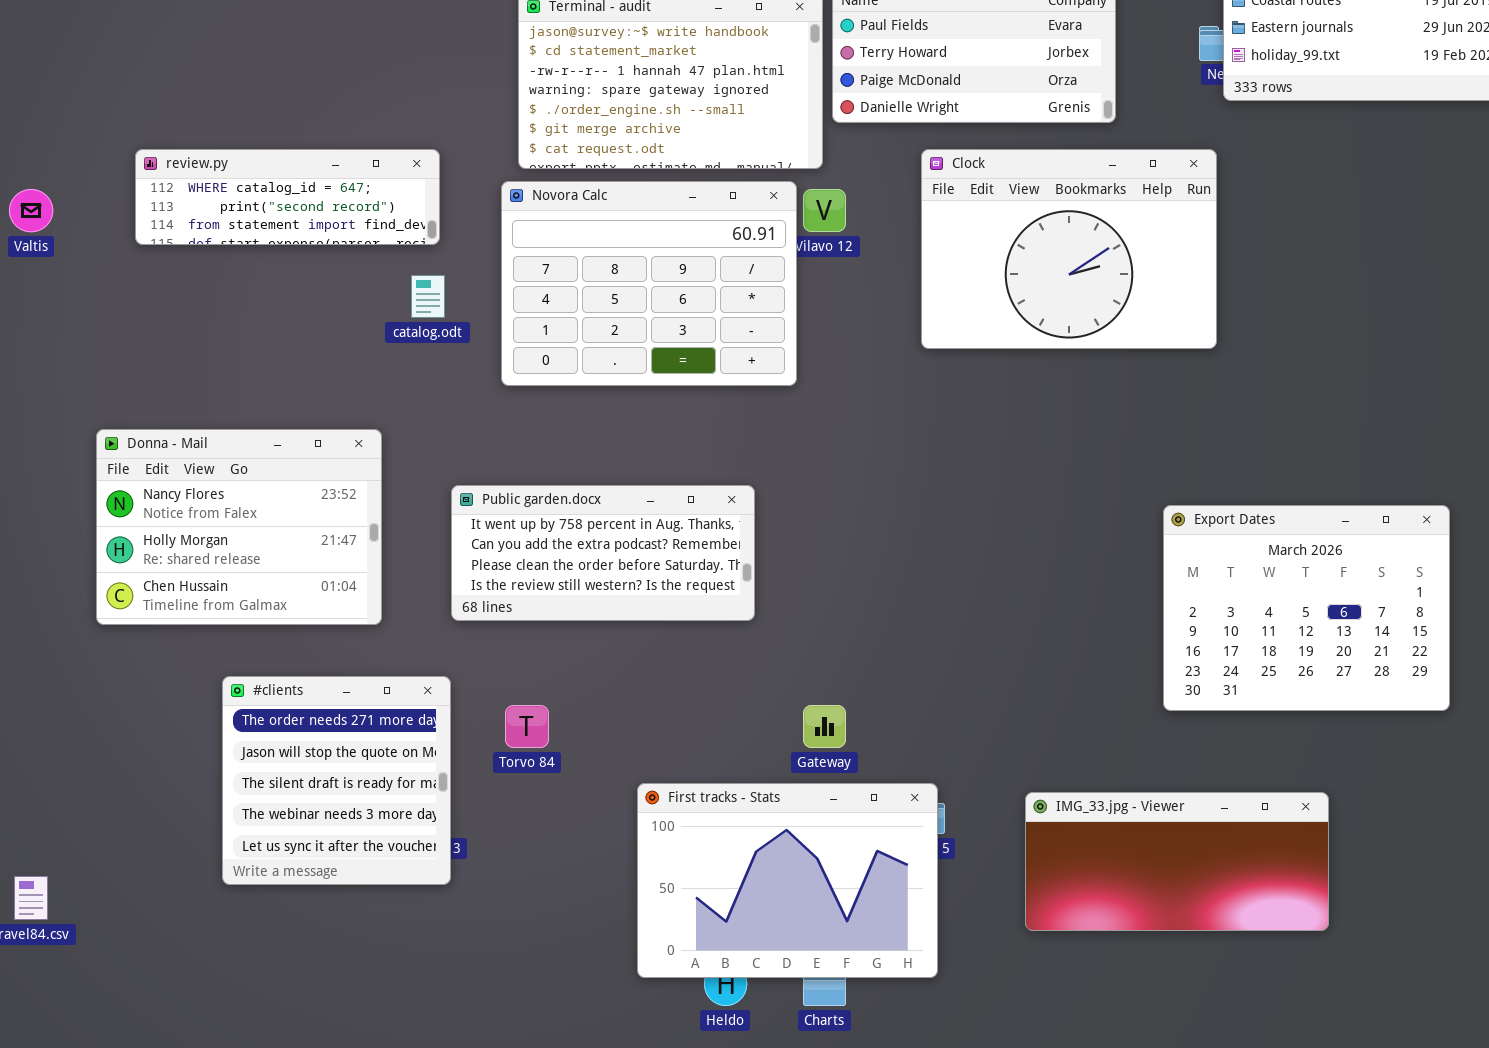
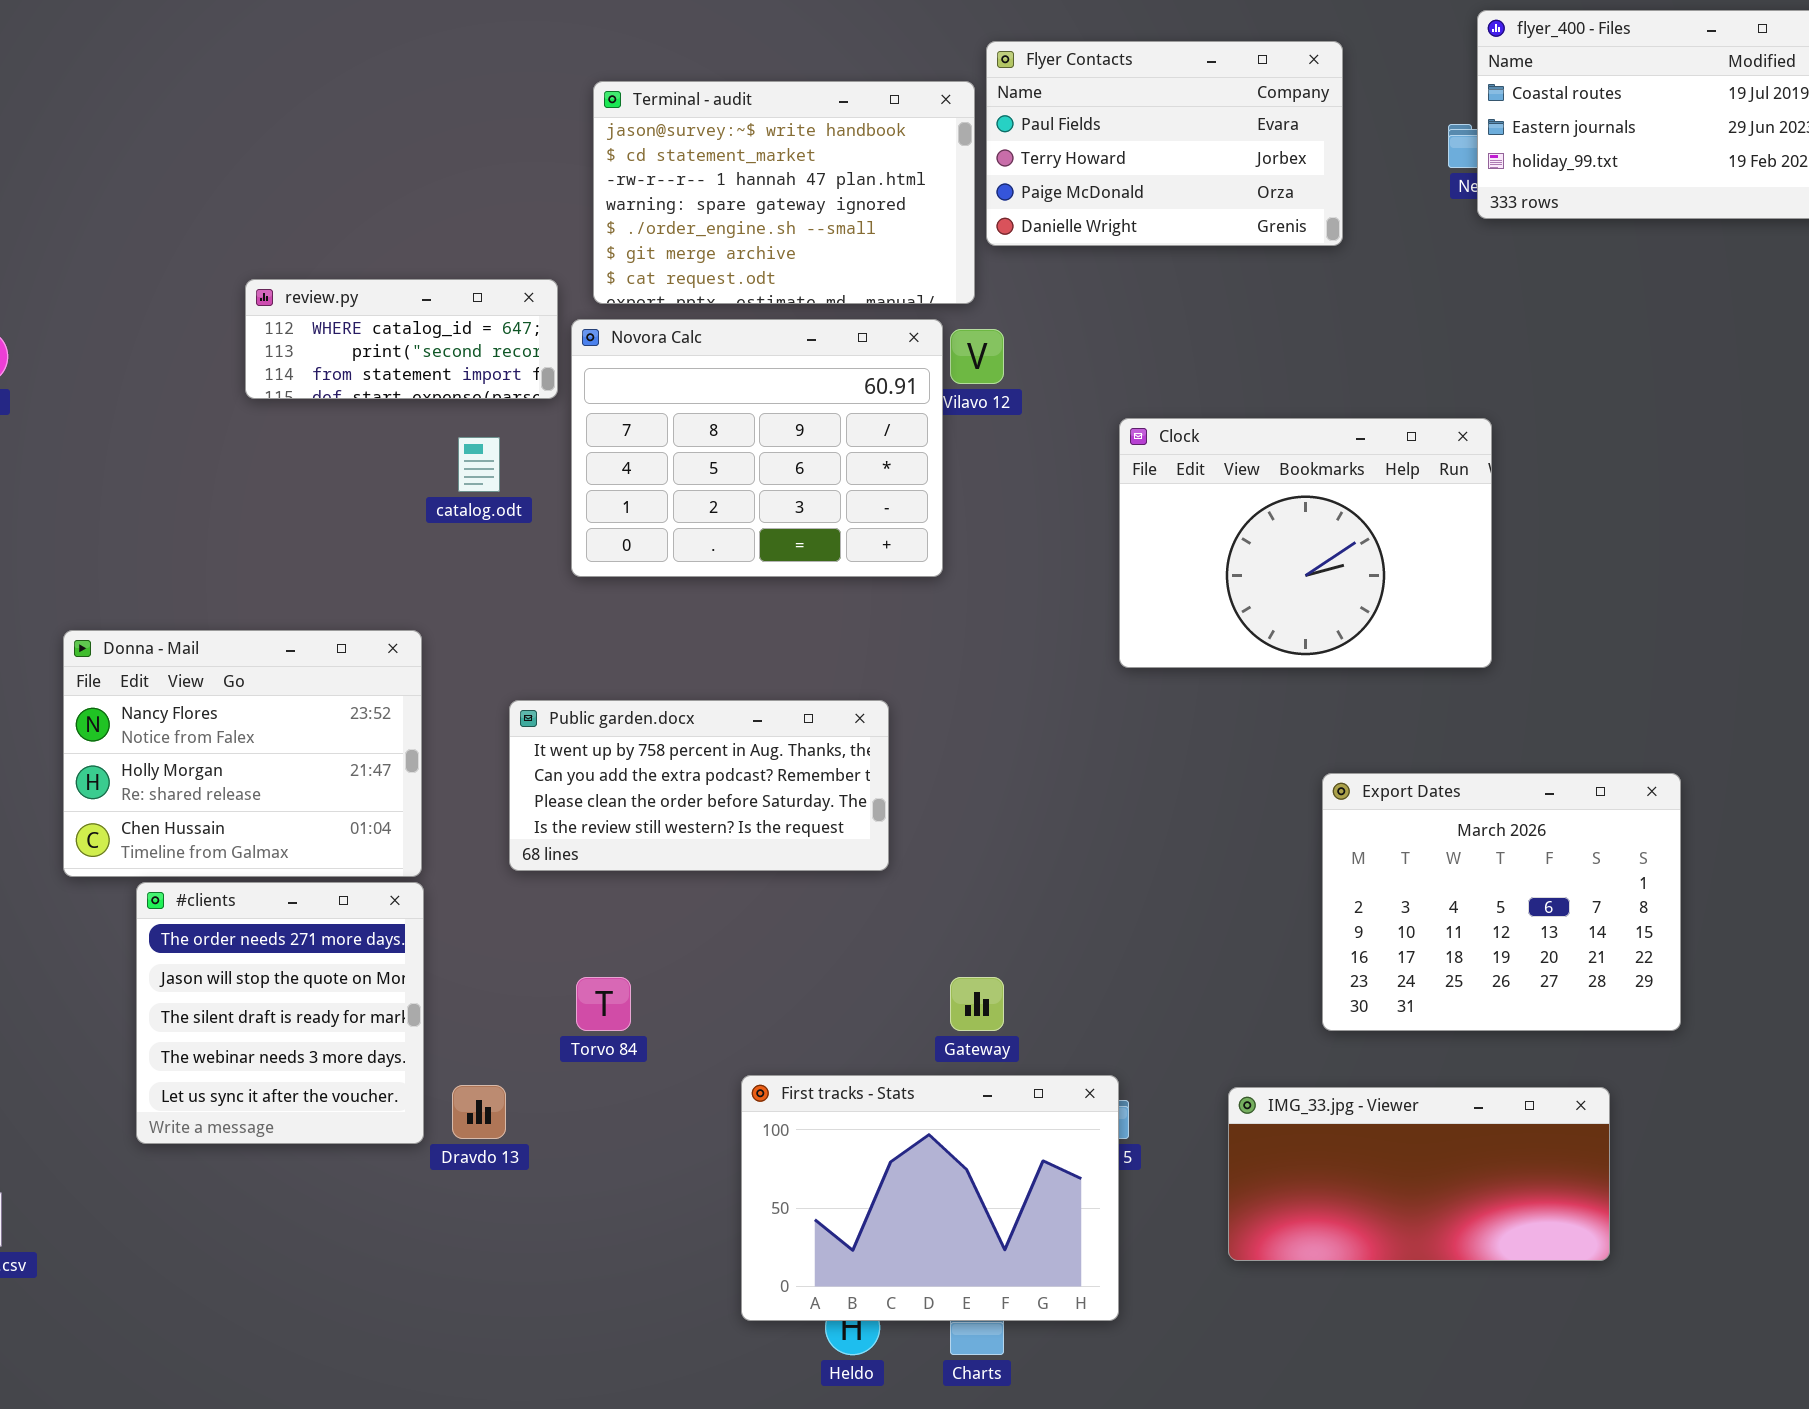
review.py: [135,149,440,245] -> [245,279,558,399], moved, resized
Clock: [921,149,1217,349] -> [1119,418,1492,668], moved
Export Dates: [1163,505,1450,711] -> [1322,773,1681,1031], moved
#clients: [222,676,451,885] -> [136,882,424,1144], moved

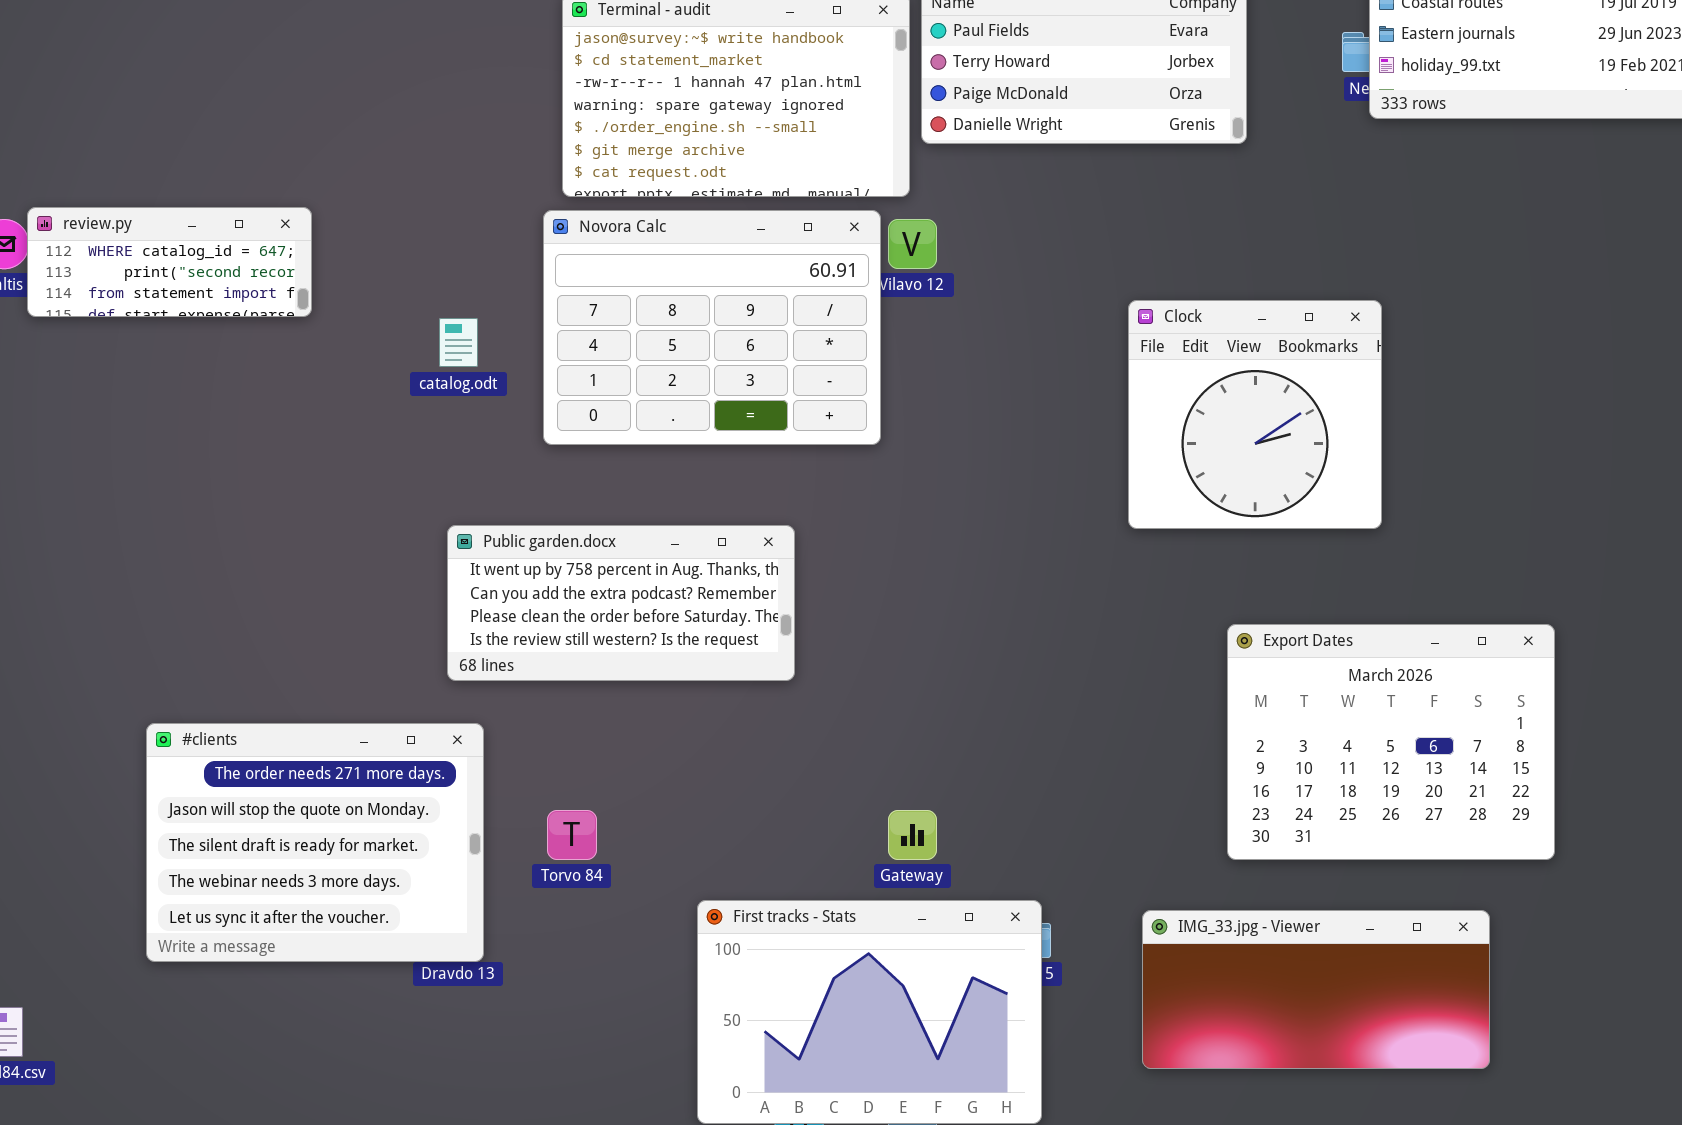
review.py: [245,279,558,399] -> [27,207,312,317], moved
Clock: [1119,418,1492,668] -> [1128,300,1382,529], resized
Donna - Mail: [63,630,422,877] -> none, closed
Public garden.docx: [509,700,889,871] -> [447,525,795,681], moved
#clients: [136,882,424,1144] -> [146,723,484,962], resized

